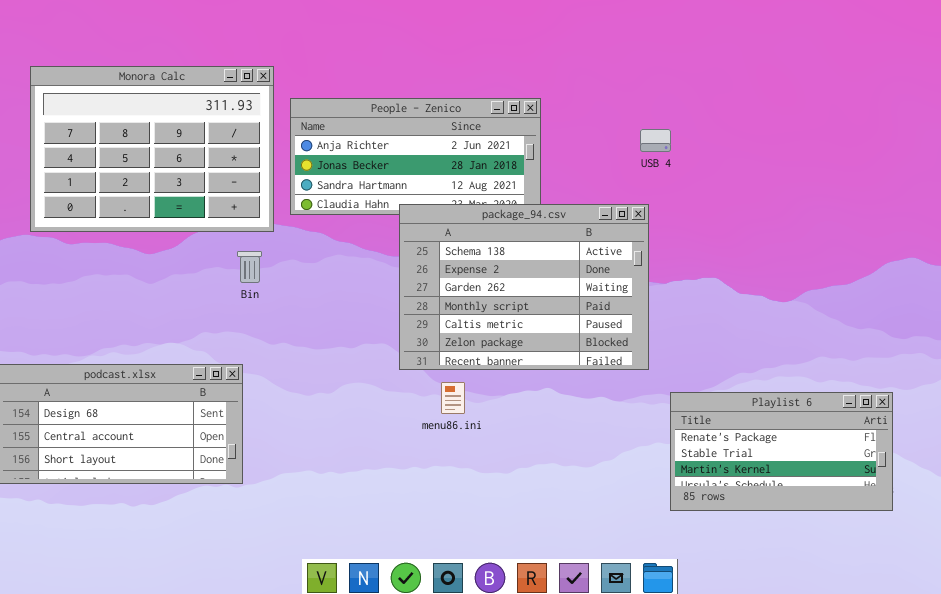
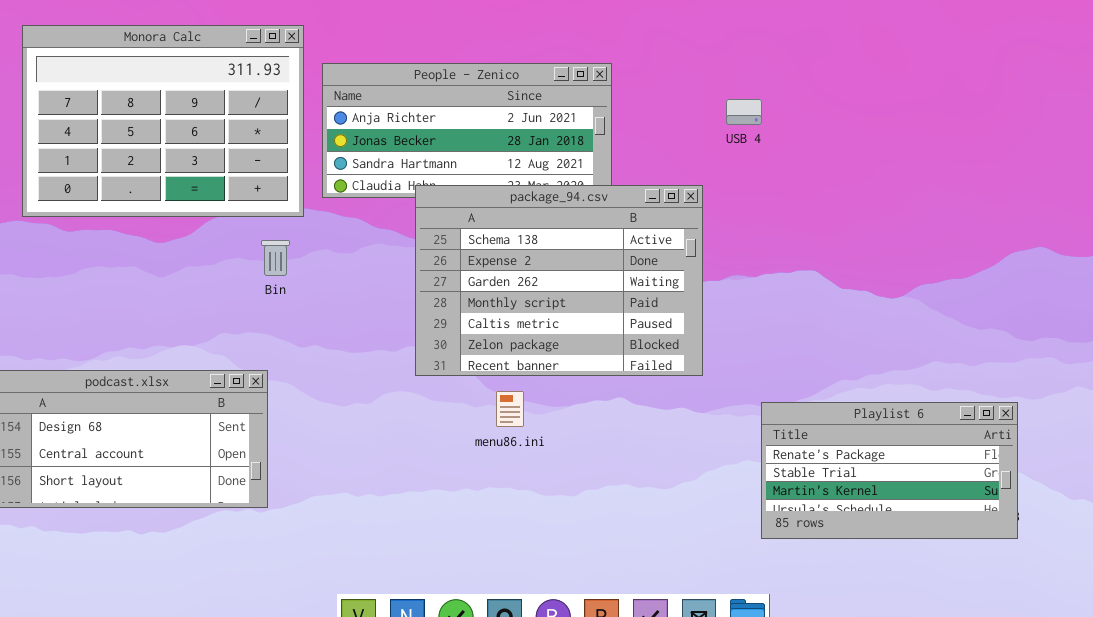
package_94.csv: [399,204,649,370] -> [415,185,703,376], moved

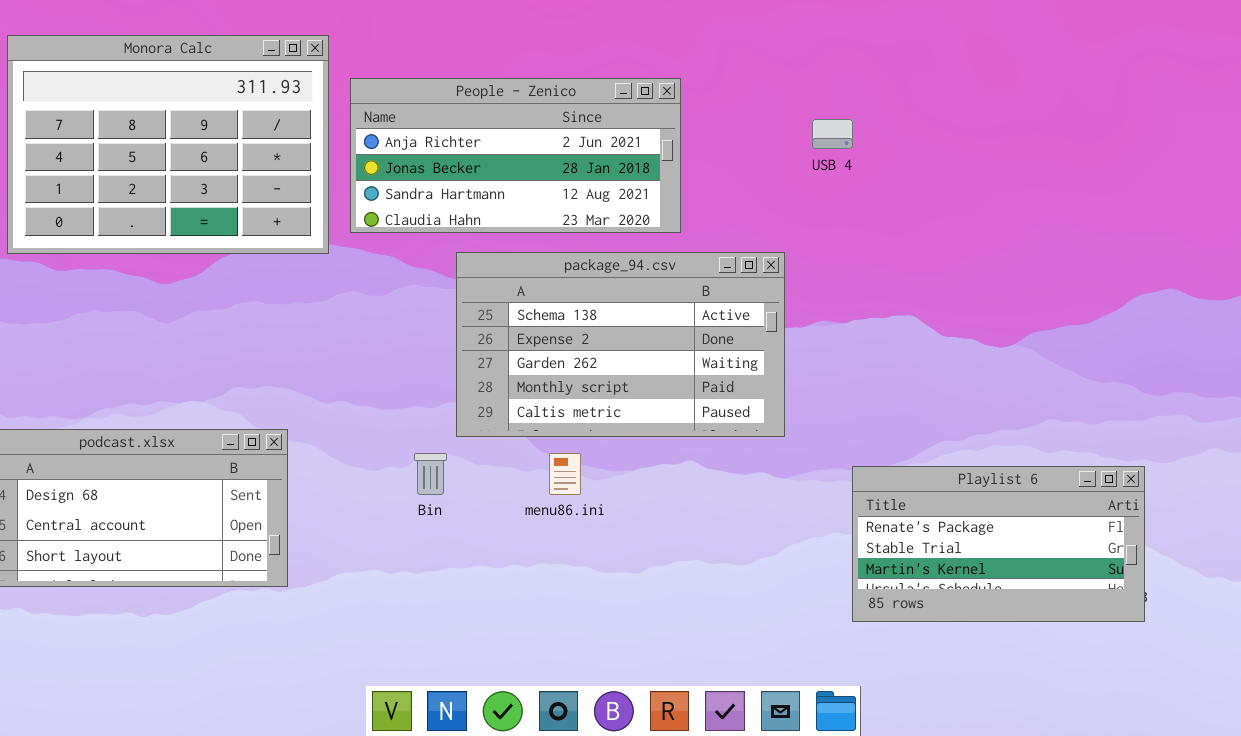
package_94.csv: [415,185,703,376] -> [456,252,785,437], resized
Bin: [261,240,290,276] -> [414,453,447,495], moved

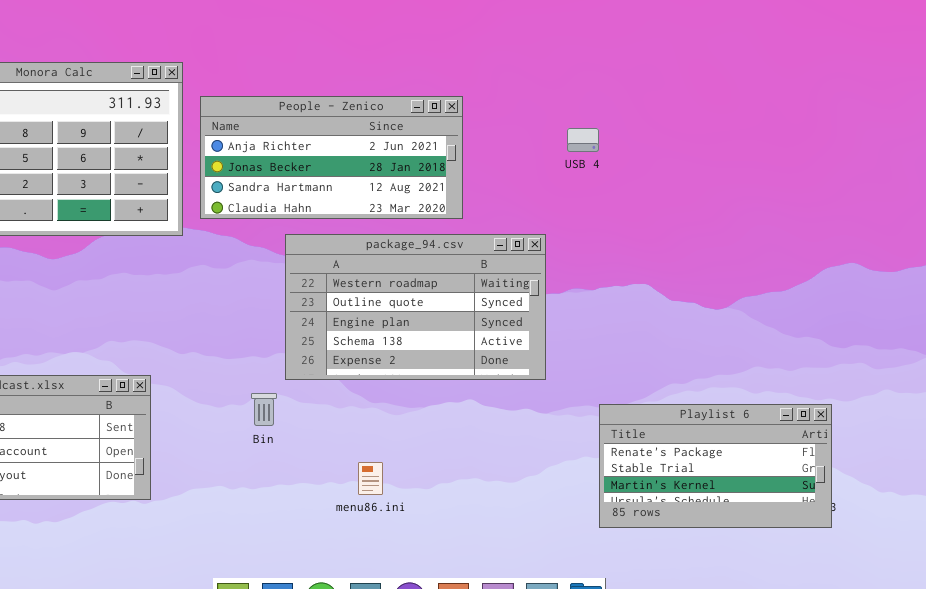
package_94.csv: [456,252,785,437] -> [285,234,546,380], scrolled up 3 rows
menu86.ini: [549,453,581,495] -> [358,462,383,495], moved

